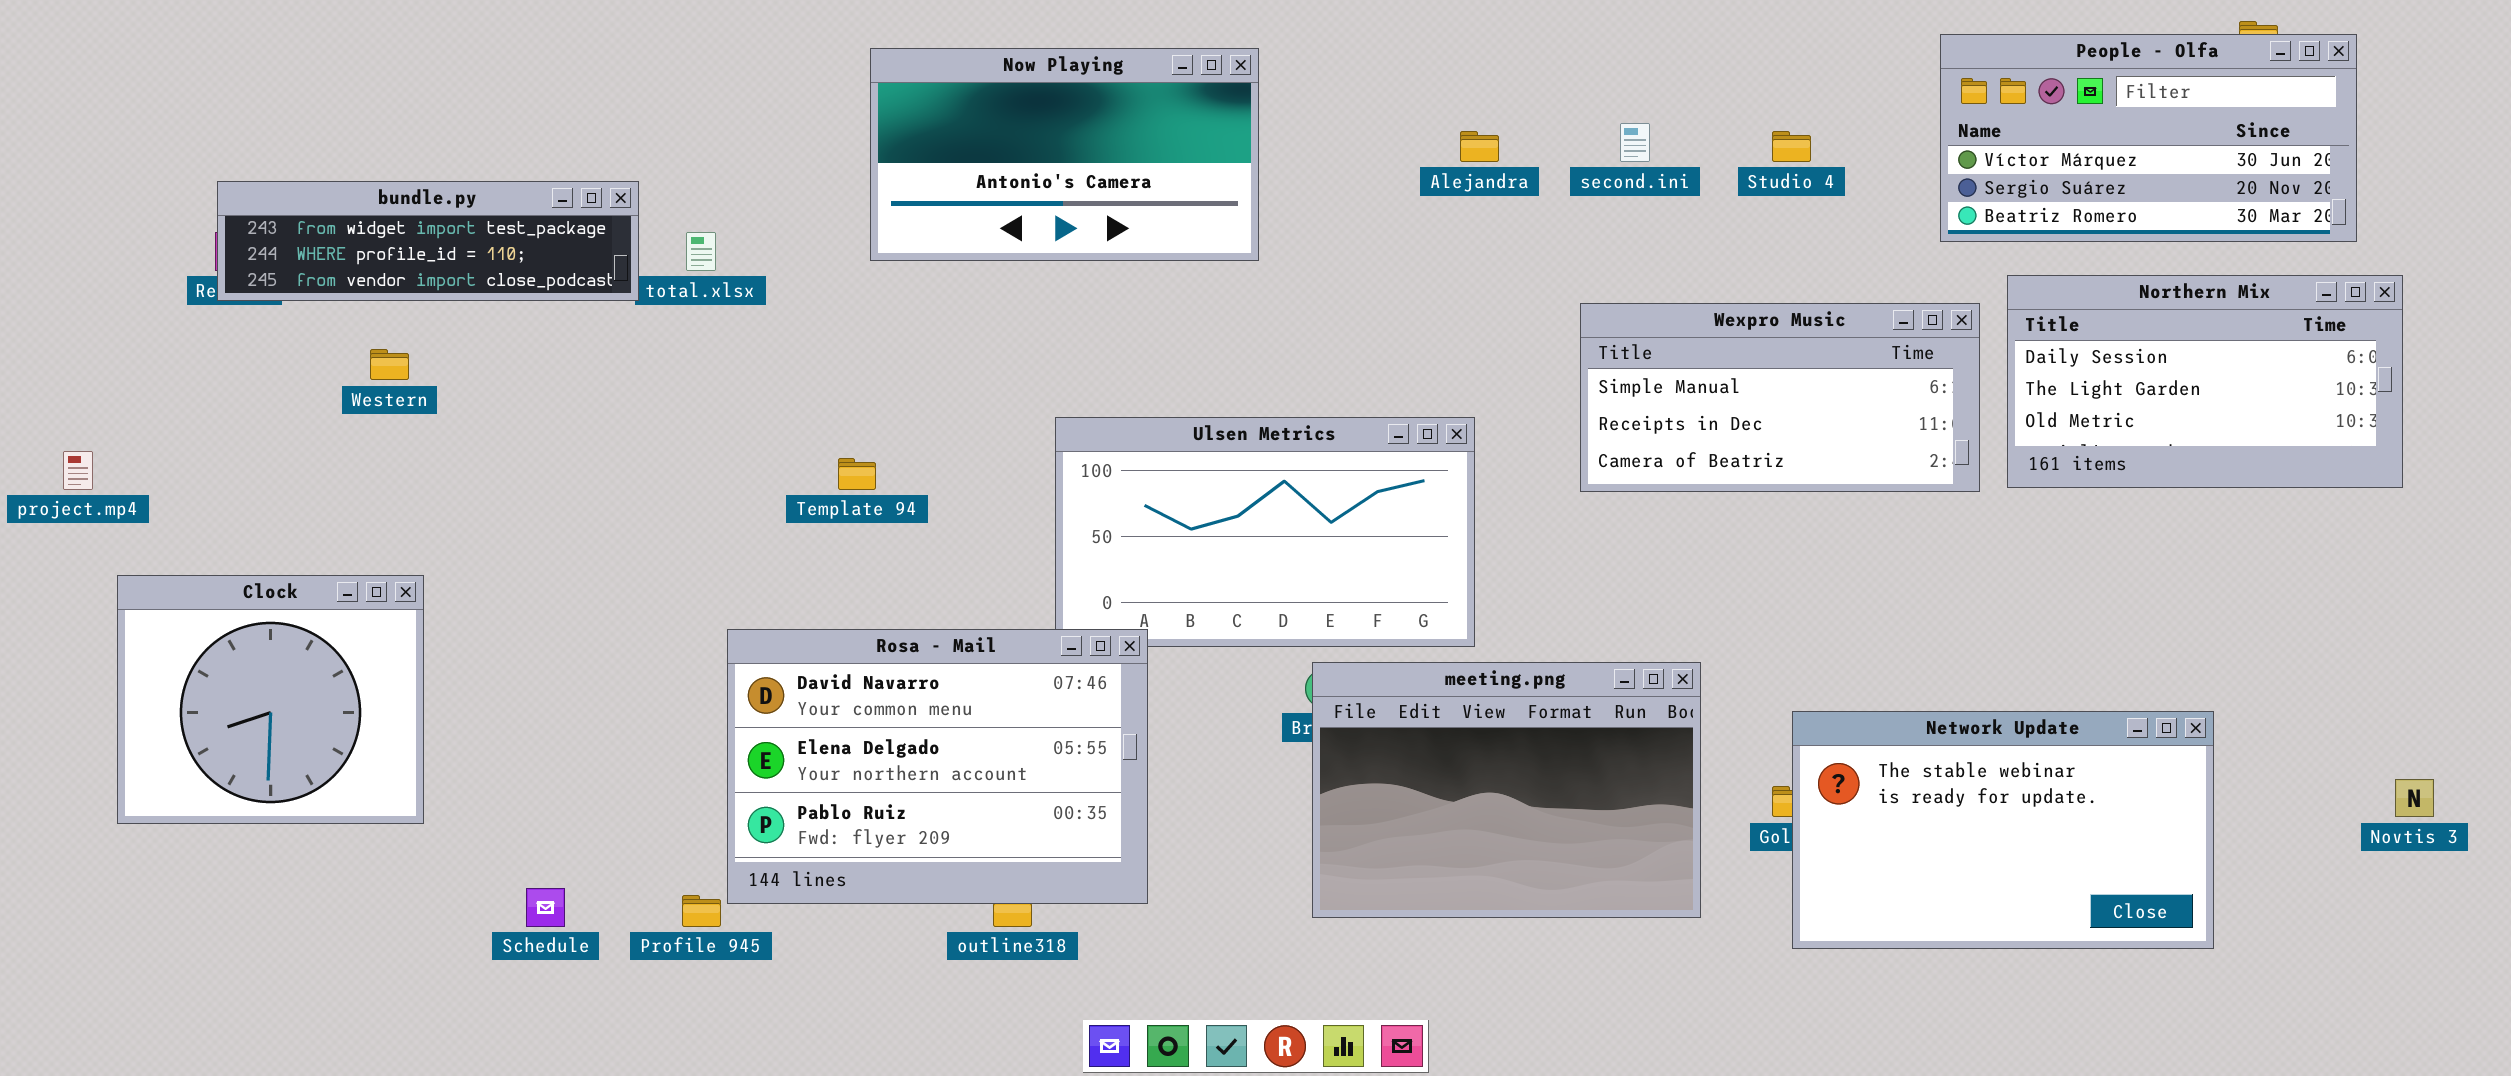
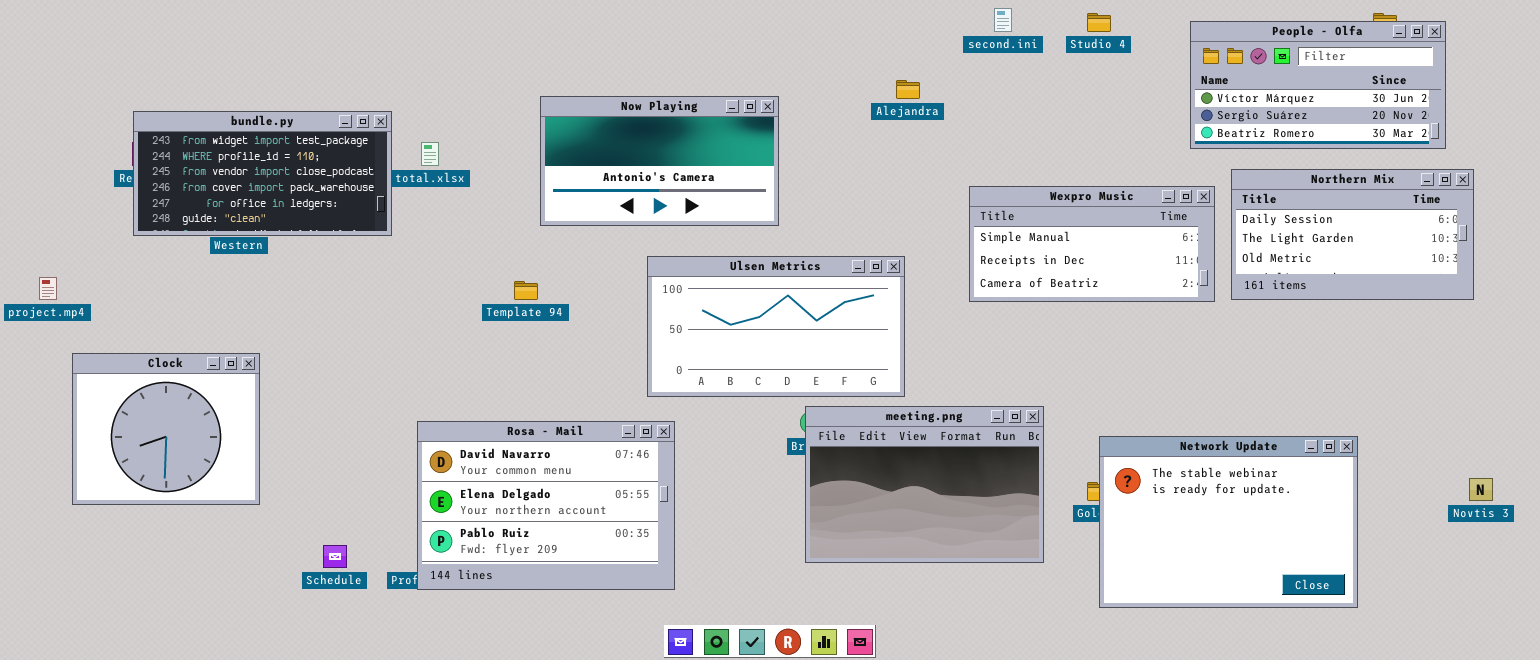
Now Playing: [870,48,1259,261] -> [540,96,779,226], moved
second.ini: [1620,123,1650,162] -> [994,8,1012,32], moved
Studio 4: [1772,131,1811,162] -> [1087,13,1111,32], moved
bundle.py: [217,181,639,301] -> [133,111,392,236], resized
Rosa - Mail: [727,629,1148,904] -> [417,421,675,590], moved
Network Update: [1792,711,2214,949] -> [1099,436,1358,608], resized

